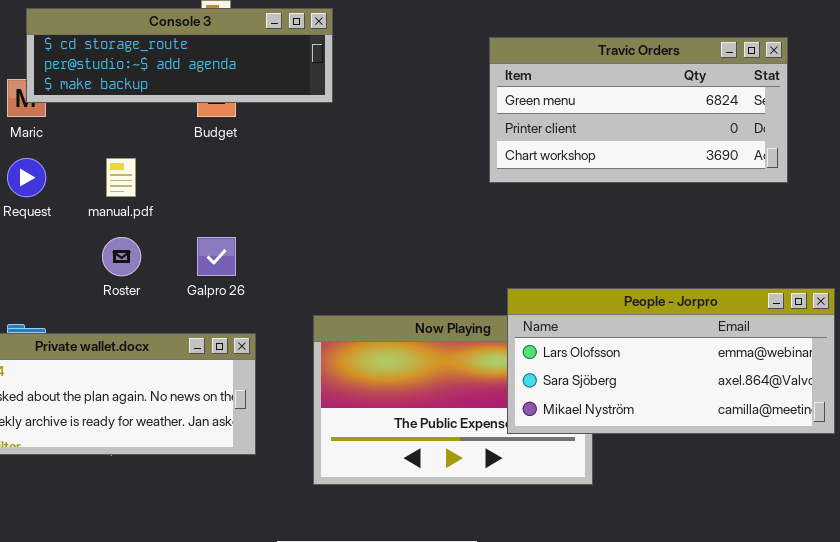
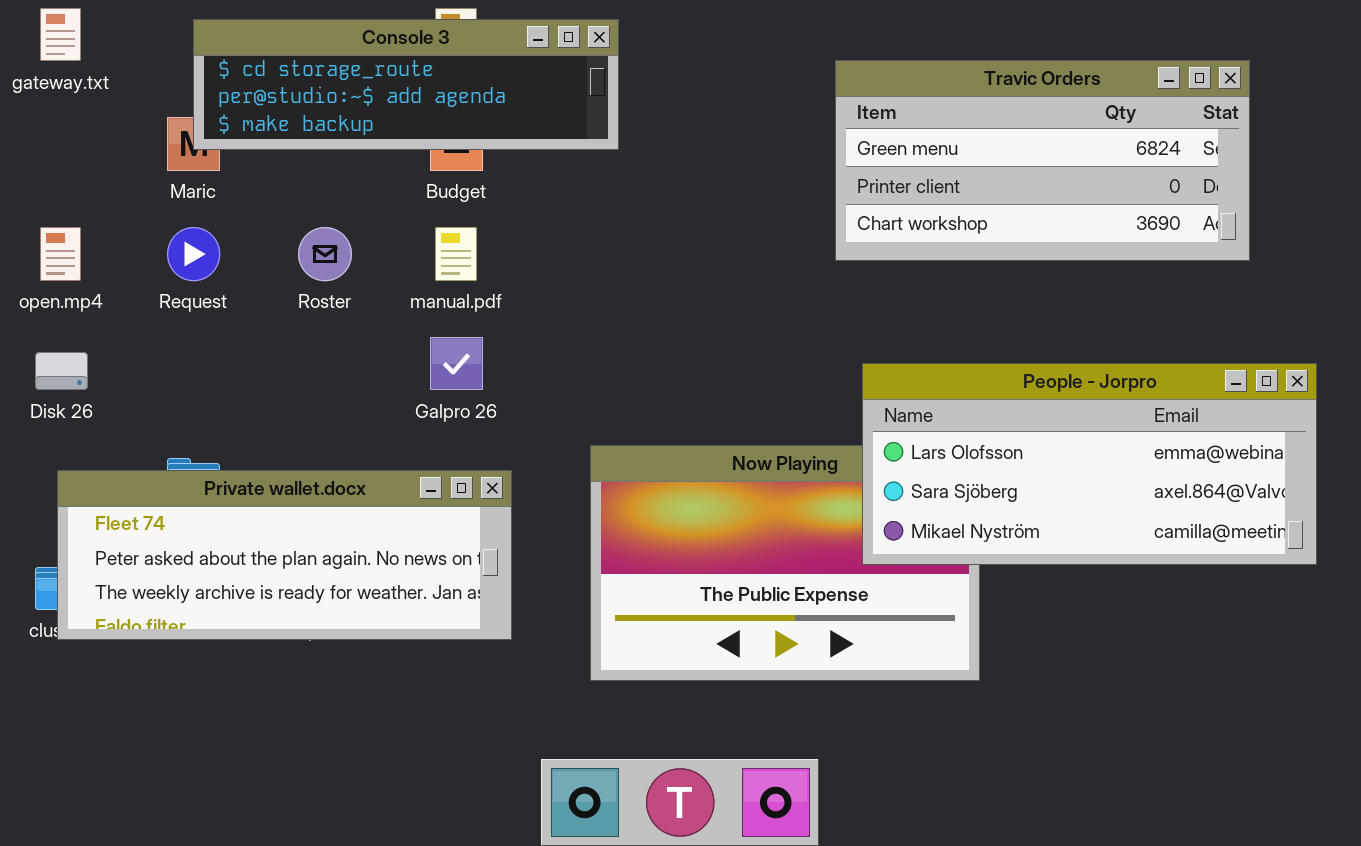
manual.pdf: [106,158,136,197] -> [435,227,477,281], moved
Roster: [102,237,141,276] -> [298,227,352,281], moved
People - Jorpro: [507,288,835,434] -> [862,363,1317,565], moved

